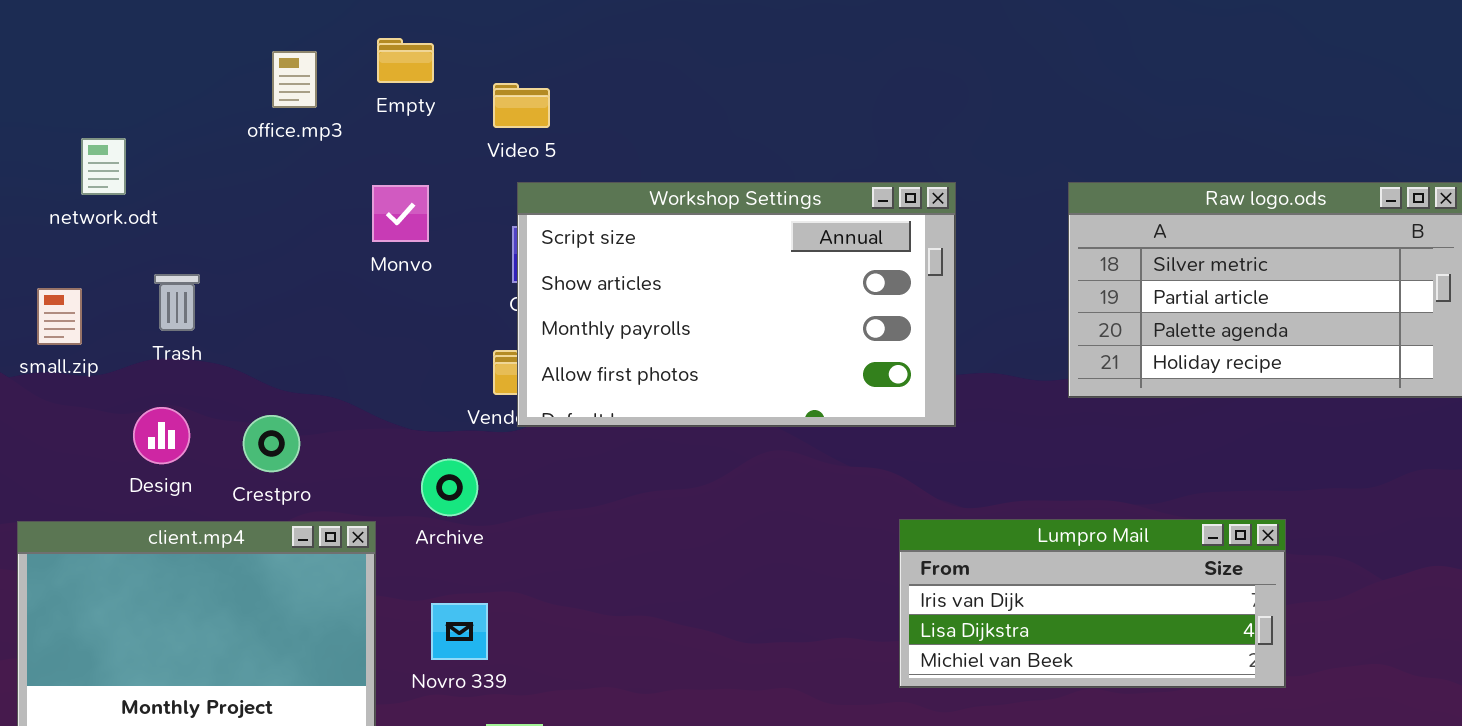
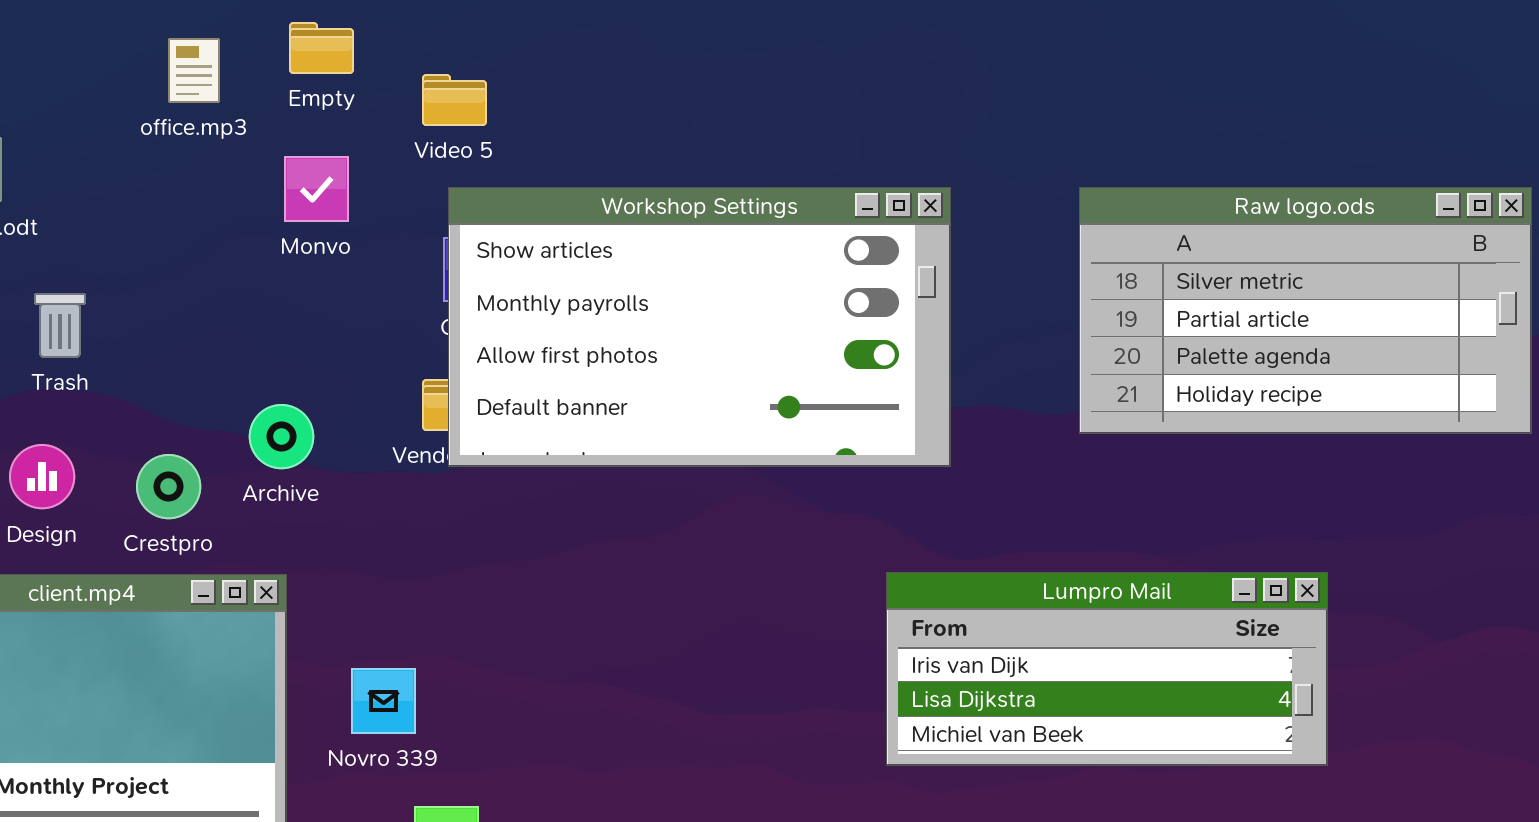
Workshop Settings: [517,182,956,427] -> [448,187,951,467], scrolled down 1 row
Monvo: [372,185,429,242] -> [284,156,349,222], moved
Archive: [421,459,478,516] -> [249,404,314,469], moved

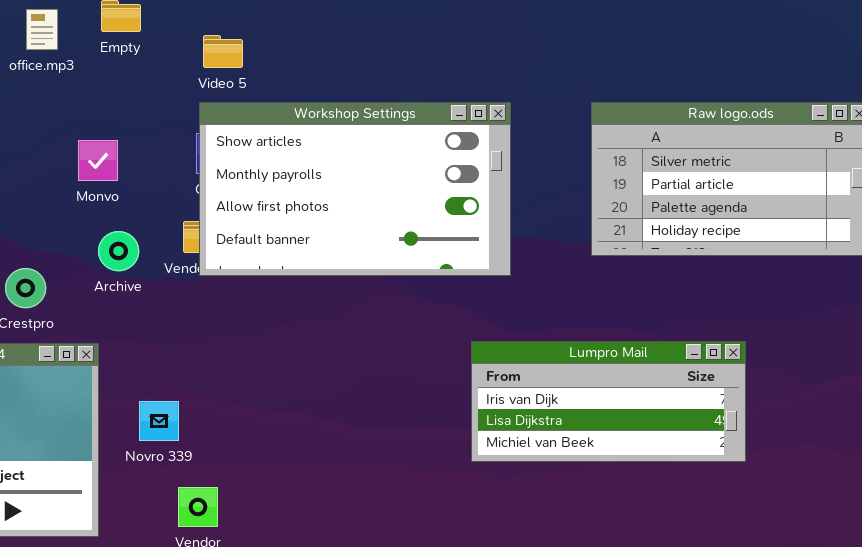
Video 5: [422,74,487,126] -> [203,35,243,68], moved
Monvo: [284,156,349,222] -> [78,140,118,181], moved
Archive: [249,404,314,469] -> [98,231,139,271], moved

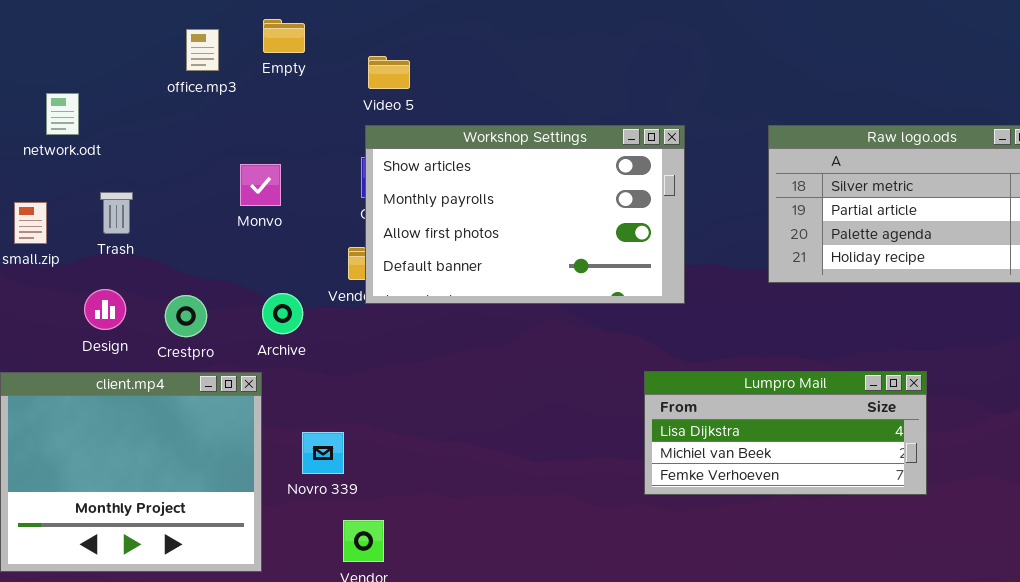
Archive: [98,231,139,271] -> [262,293,303,334], moved
Lumpro Mail: [471,341,746,462] -> [644,371,927,495], scrolled down 1 row

